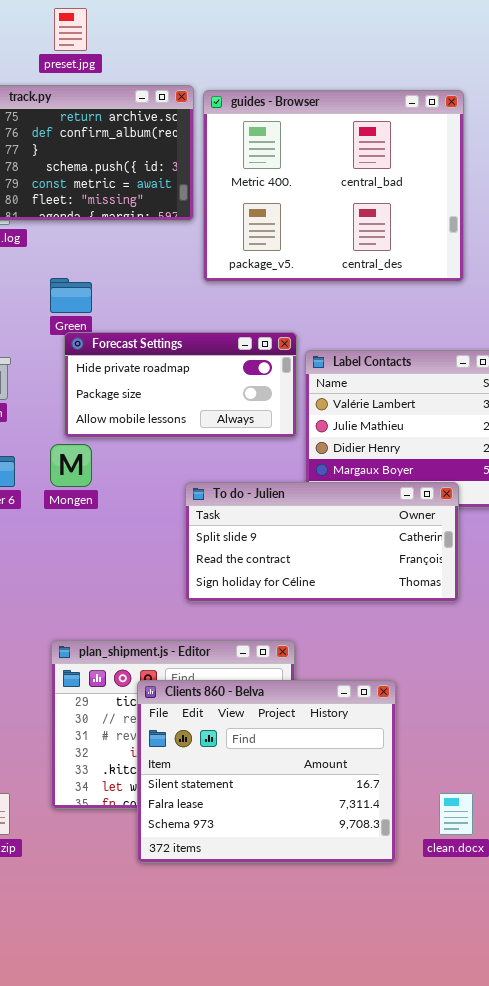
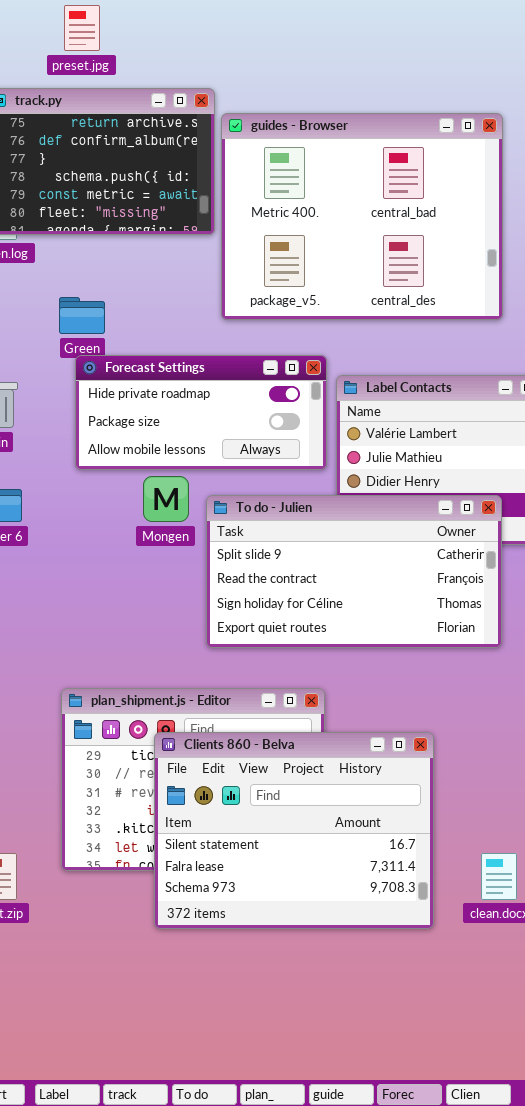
guides - Browser: [203,90,464,282] -> [221,113,503,320], moved
Mongen: [50,444,92,487] -> [143,476,189,522], moved
To do - Julien: [185,482,459,602] -> [206,495,502,648], resized

